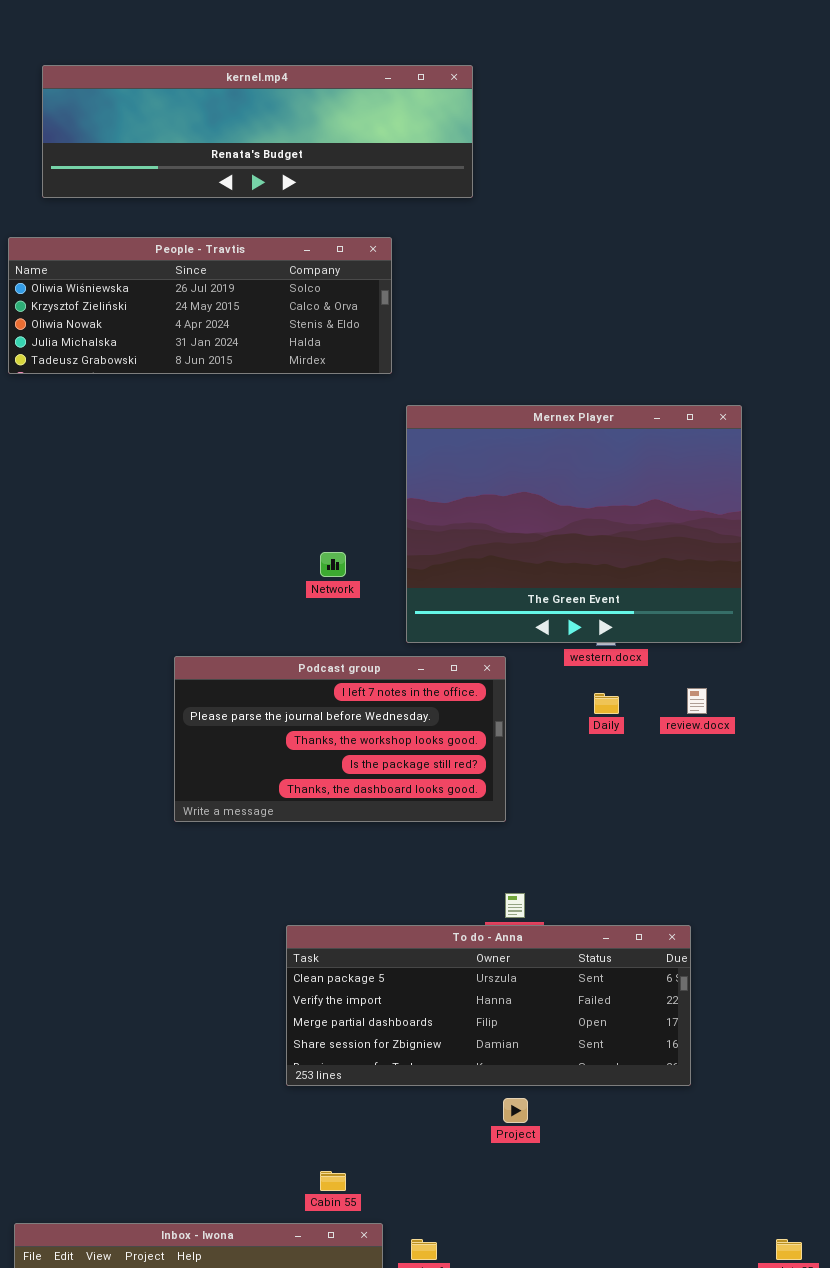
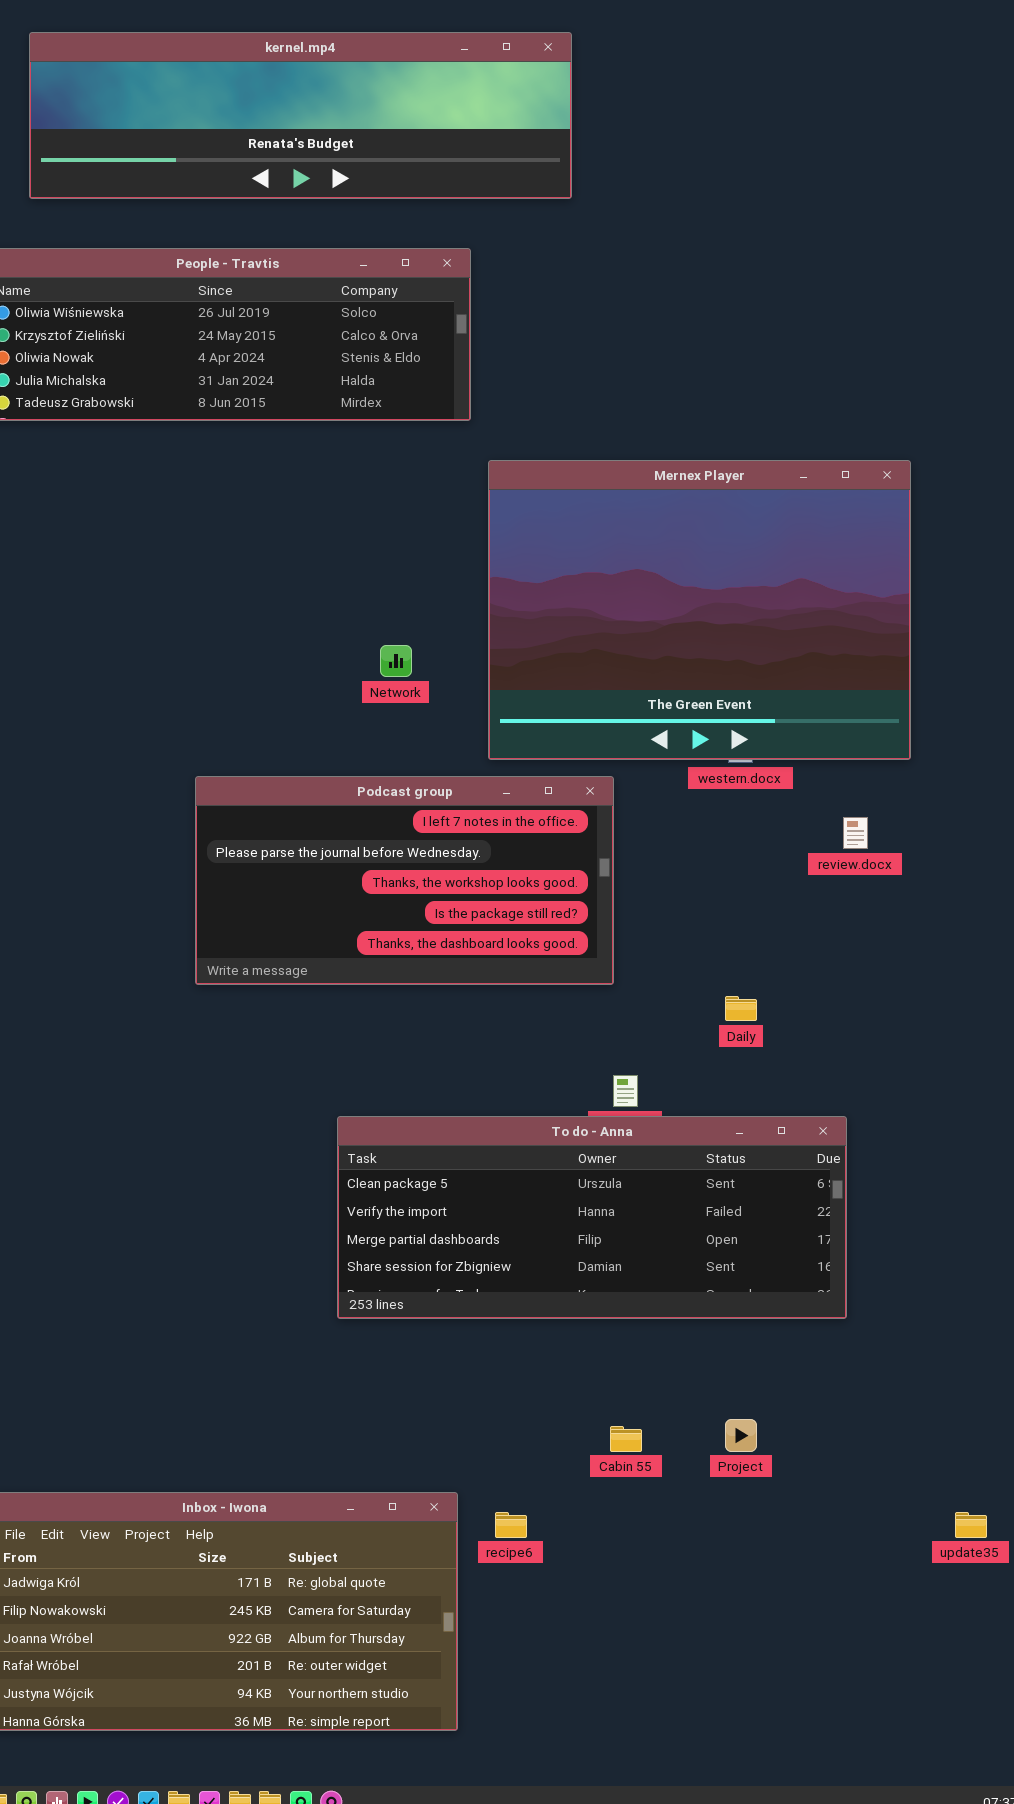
Daily: [594,693,619,714] -> [725,996,757,1021], moved
Project: [503,1098,528,1123] -> [725,1419,757,1452], moved
Cabin 55: [320,1171,346,1191] -> [610,1426,642,1452], moved

